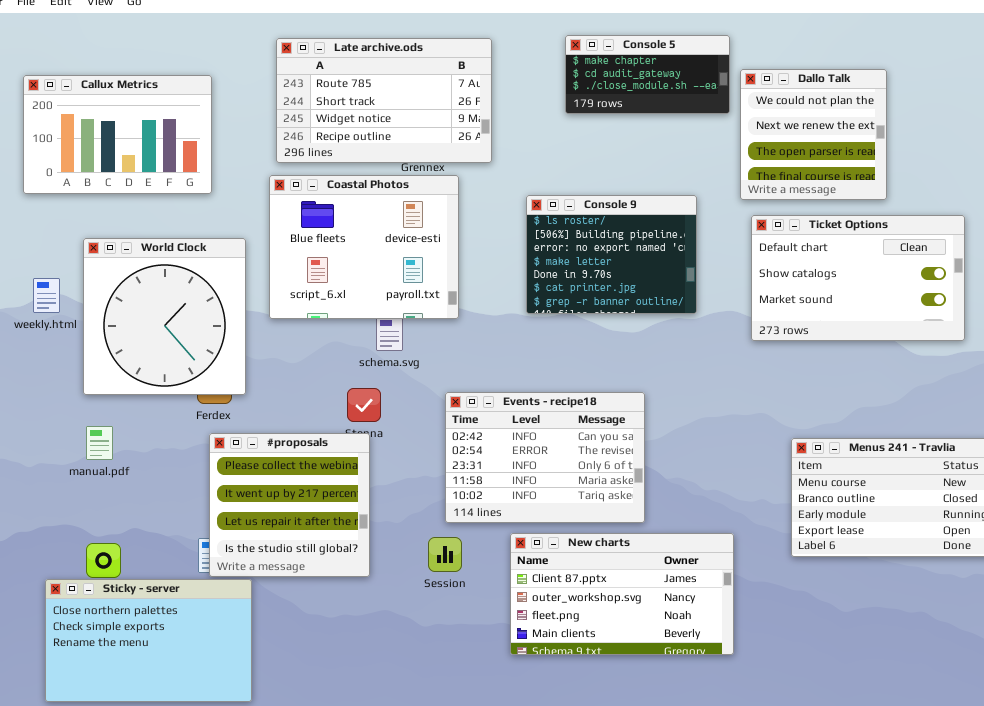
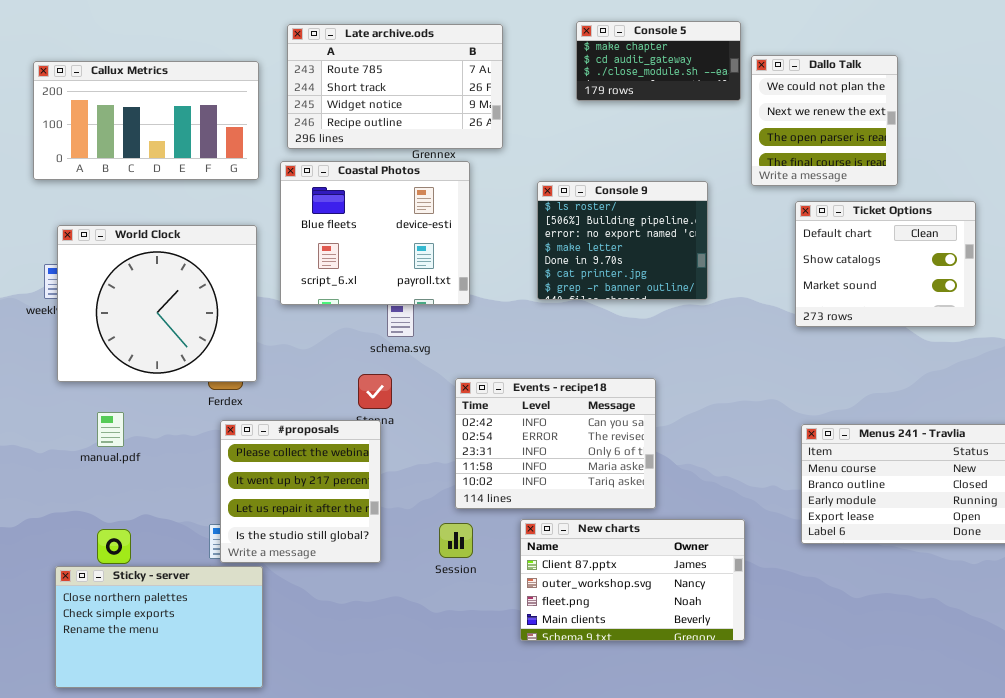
Callux Metrics: [23,75,212,194] -> [33,61,259,180], resized
Ticket Options: [751,215,965,341] -> [795,201,976,327], resized
World Clock: [83,238,246,395] -> [57,225,257,382], resized

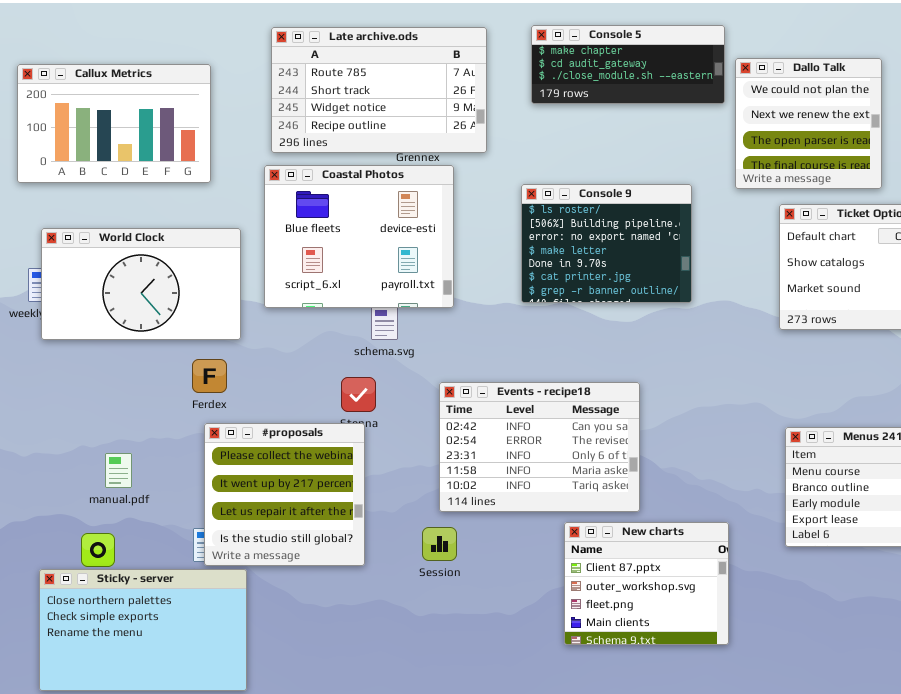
Console 5: [576,21,741,101] -> [531,25,725,104], resized
Callux Metrics: [33,61,259,180] -> [17,64,211,183], resized
World Clock: [57,225,257,382] -> [41,228,241,340], resized
manual.pdf: [97,412,124,447] -> [105,453,132,488], moved
New charts: [520,519,745,641] -> [564,522,729,645], resized

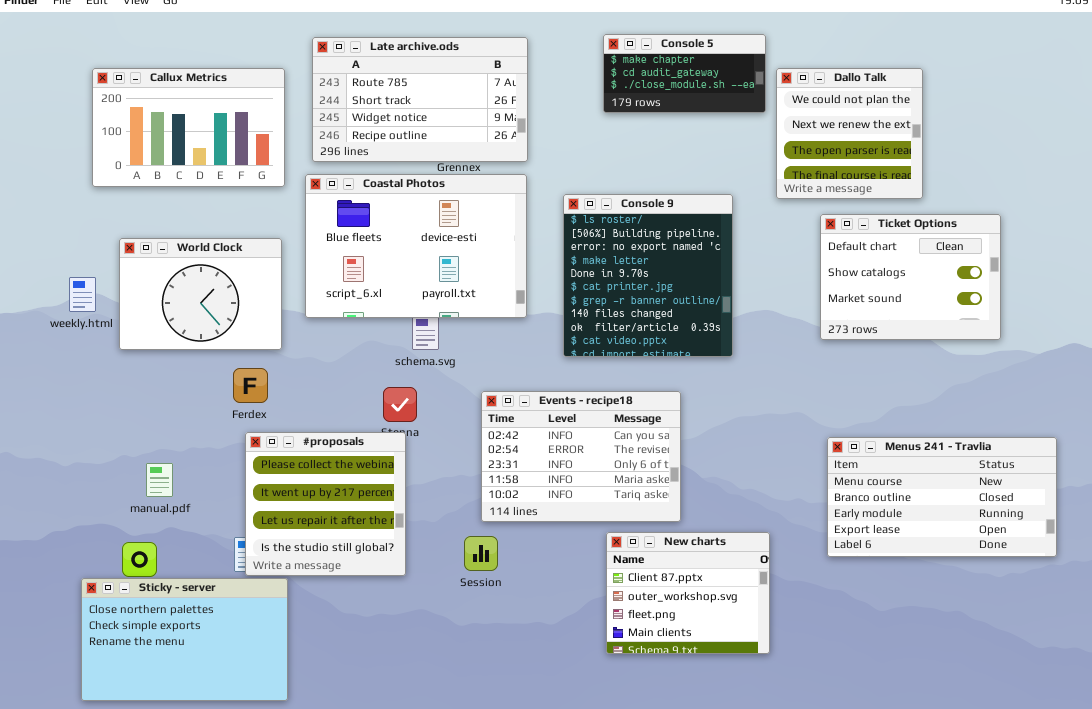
Console 5: [531,25,725,104] -> [603,34,766,113], resized
Callux Metrics: [17,64,211,183] -> [92,68,285,187], moved
Coastal Photos: [264,165,454,308] -> [305,174,527,318], resized
Console 9: [521,184,692,303] -> [563,194,733,357], resized
World Clock: [41,228,241,340] -> [119,238,282,350], resized

